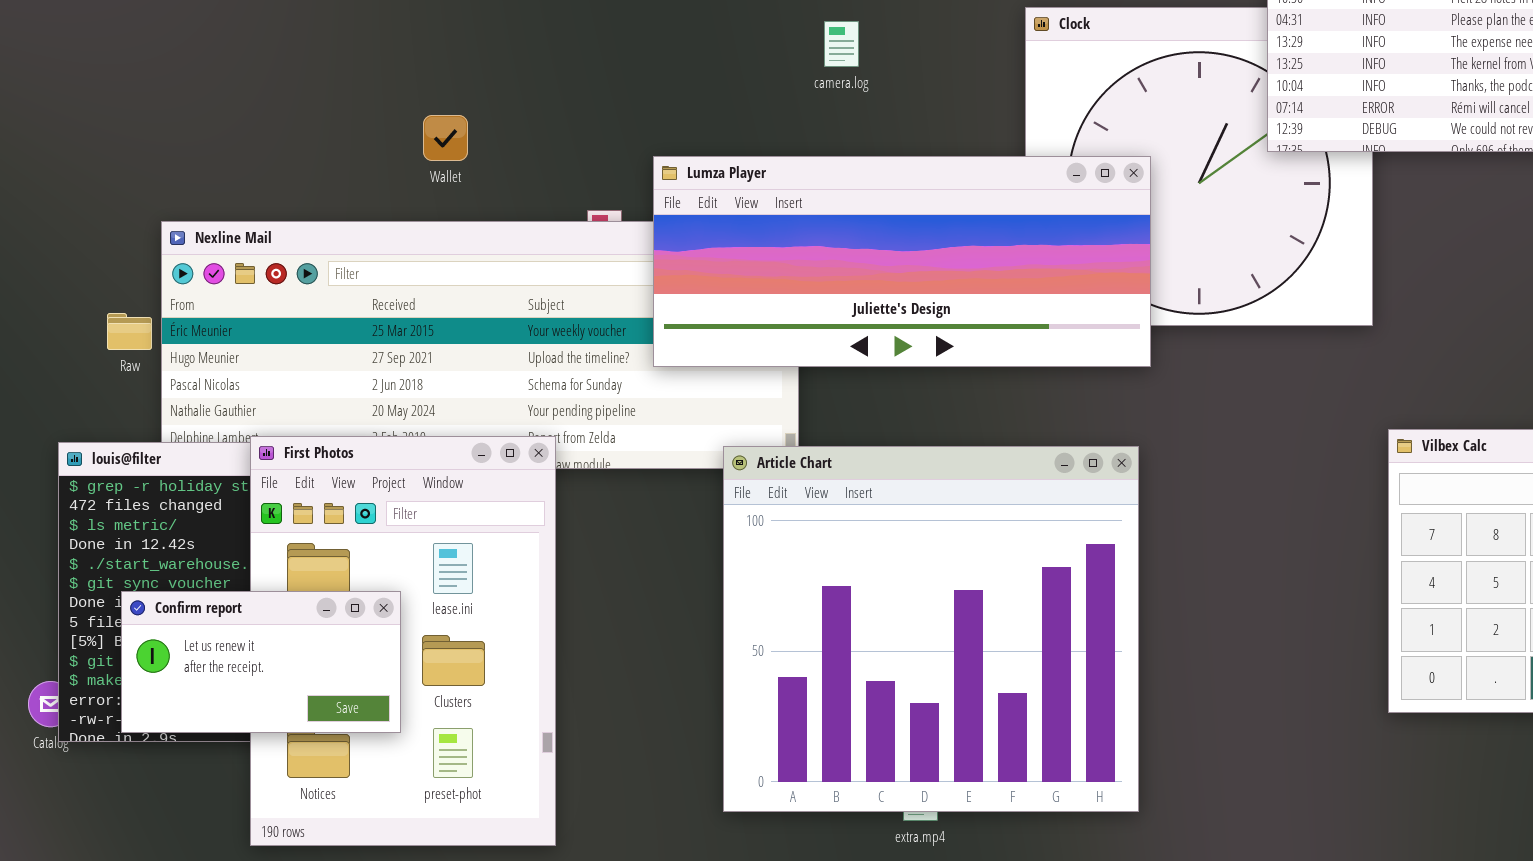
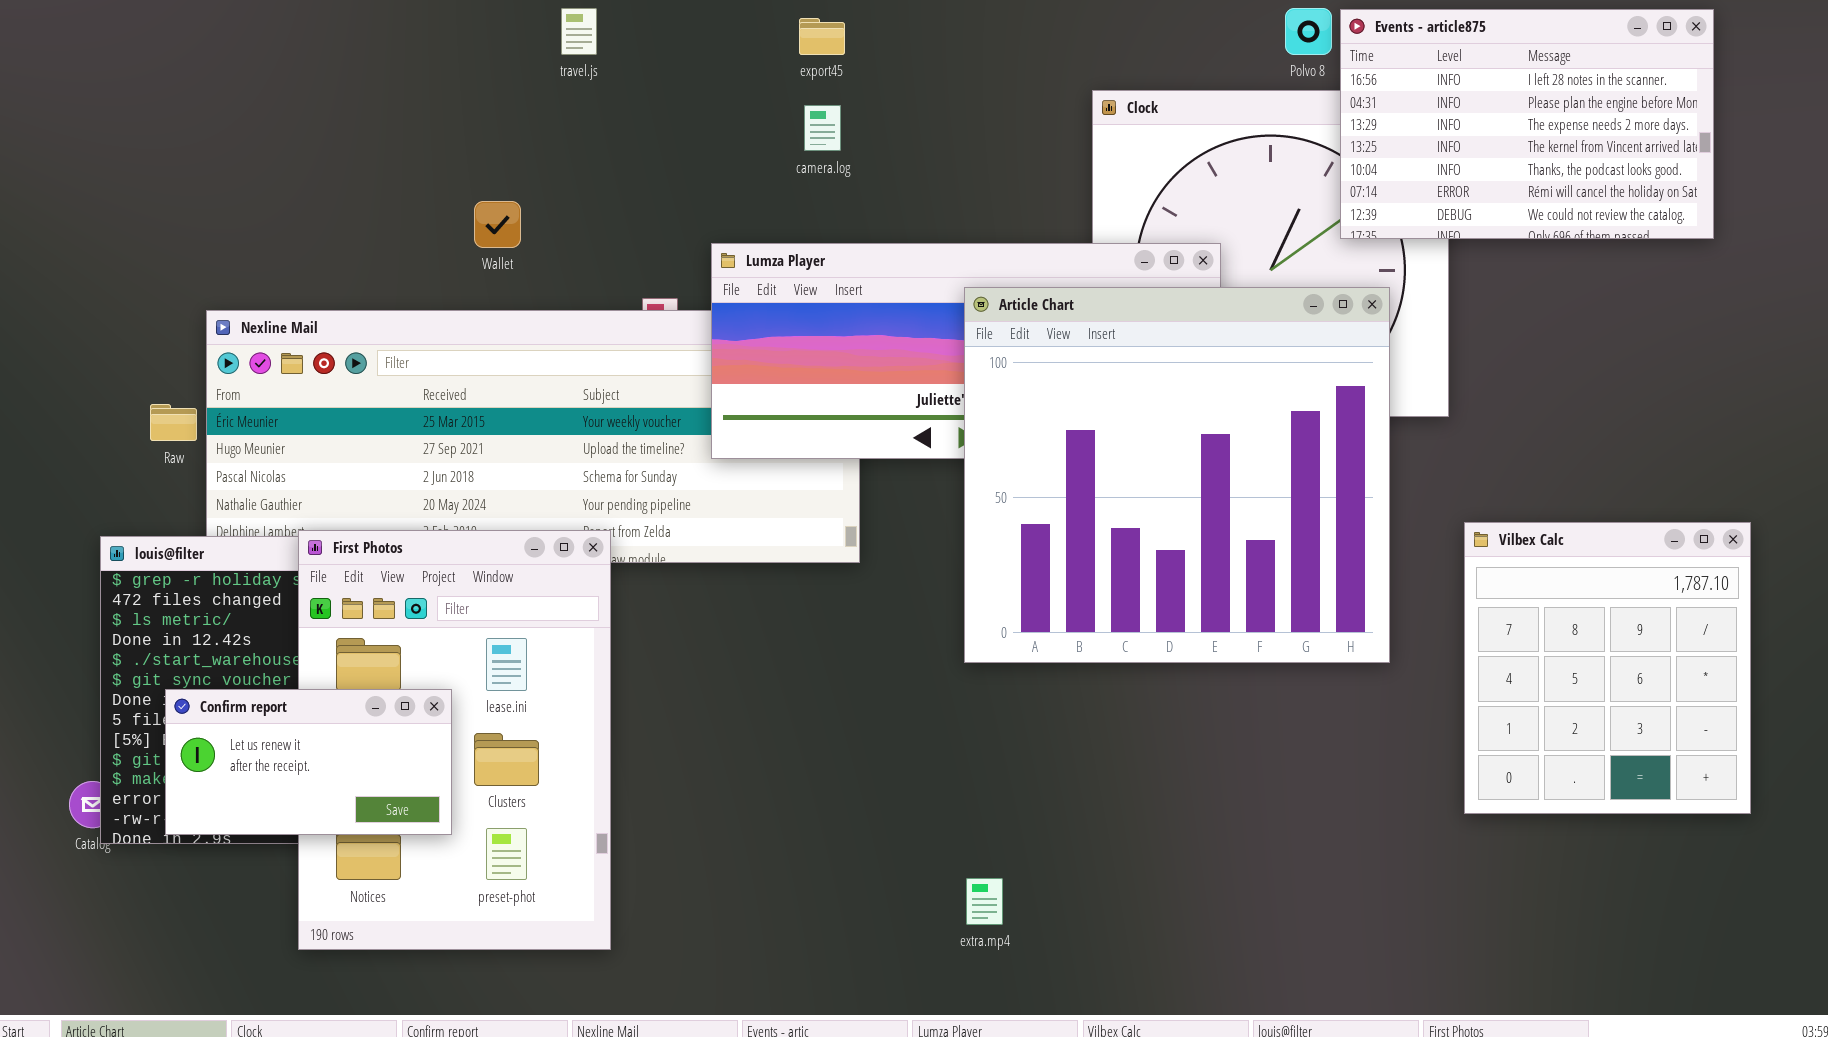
camera.log: [824,21,859,67] -> [804,105,841,151], moved
Article Chart: [723,446,1139,812] -> [964,287,1390,663], moved

